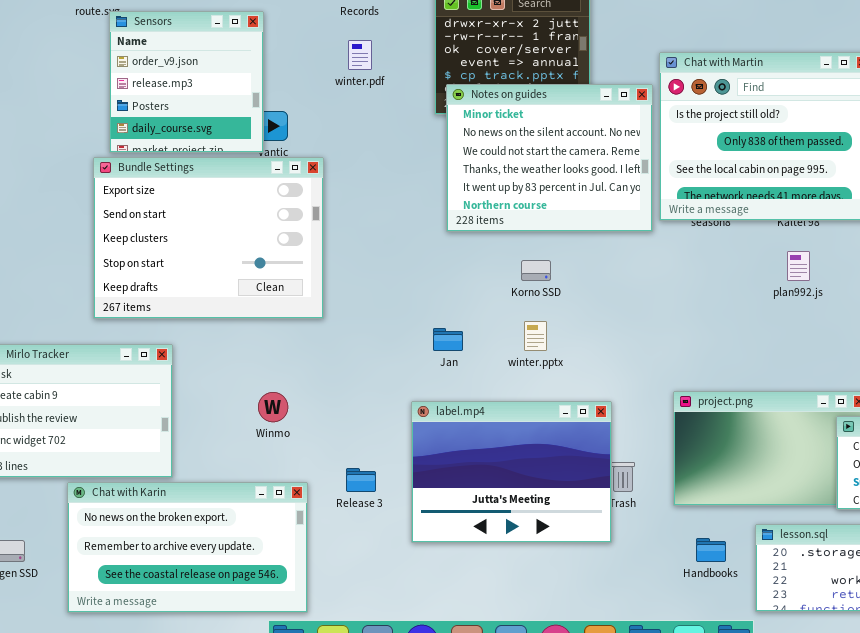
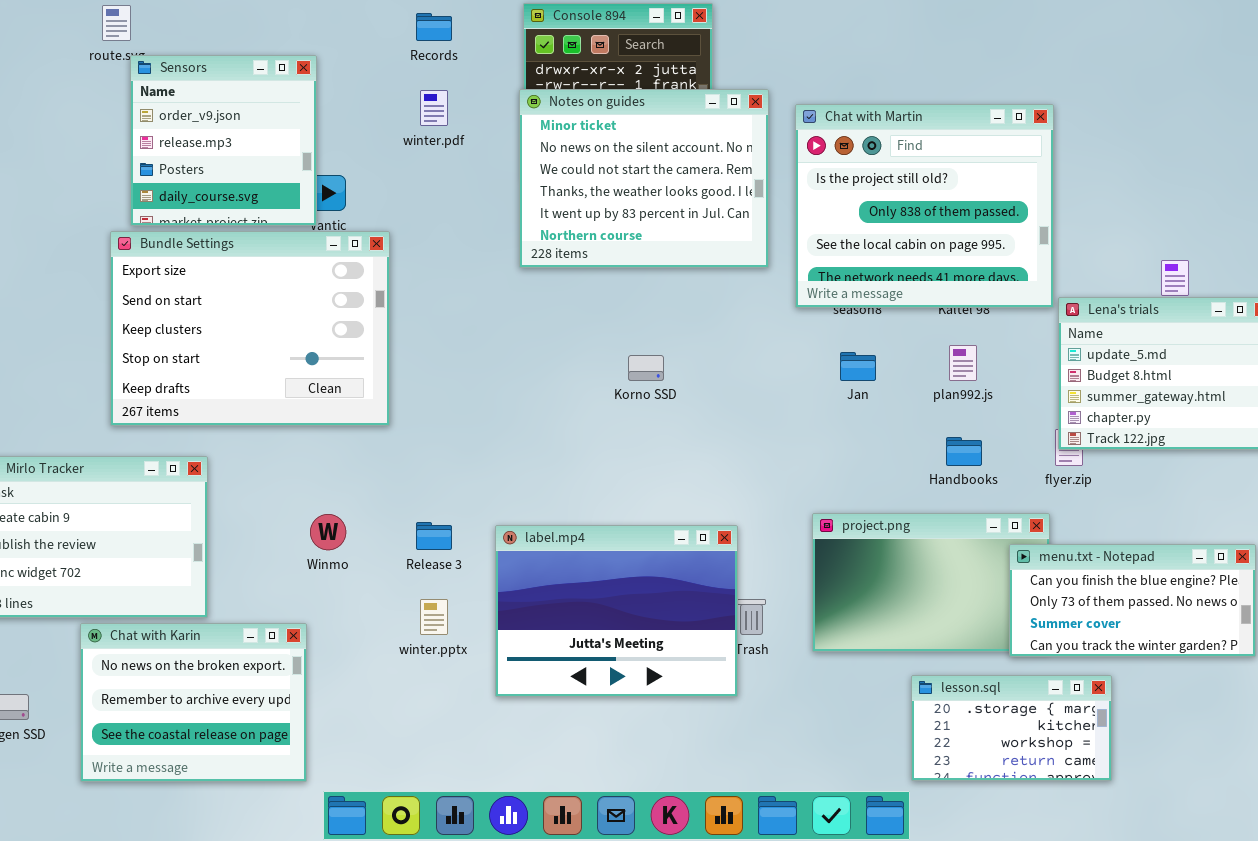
Notes on guides: [446,84,653,232] -> [519,89,769,268], moved
winter.pptx: [524,321,547,351] -> [420,599,448,635], moved
Jan: [433,328,463,351] -> [840,352,876,381], moved
Release 3: [346,468,376,492] -> [416,522,452,550], moved
Chat with Karin: [67,482,308,613] -> [80,623,307,782], resized
Handbooks: [696,538,726,562] -> [946,437,982,466], moved

